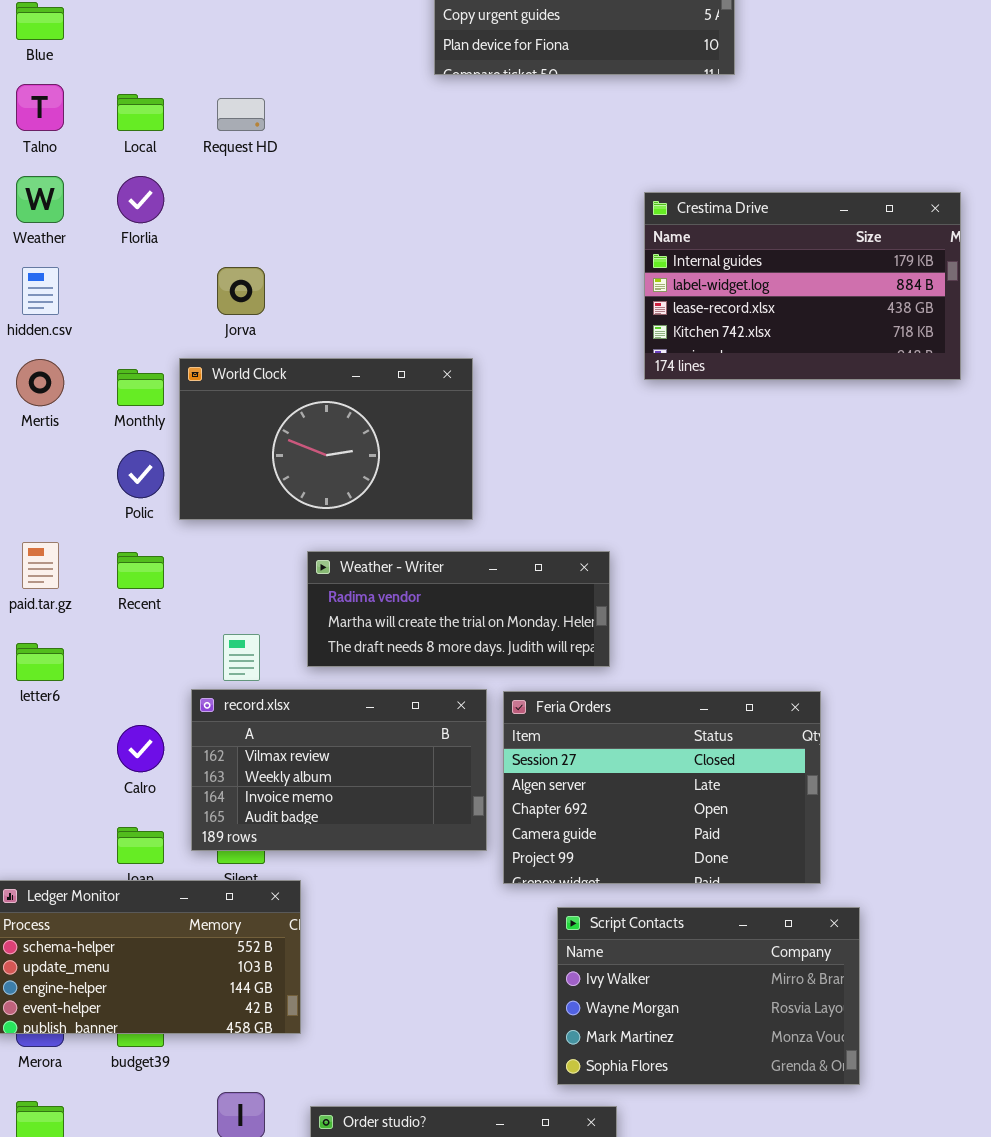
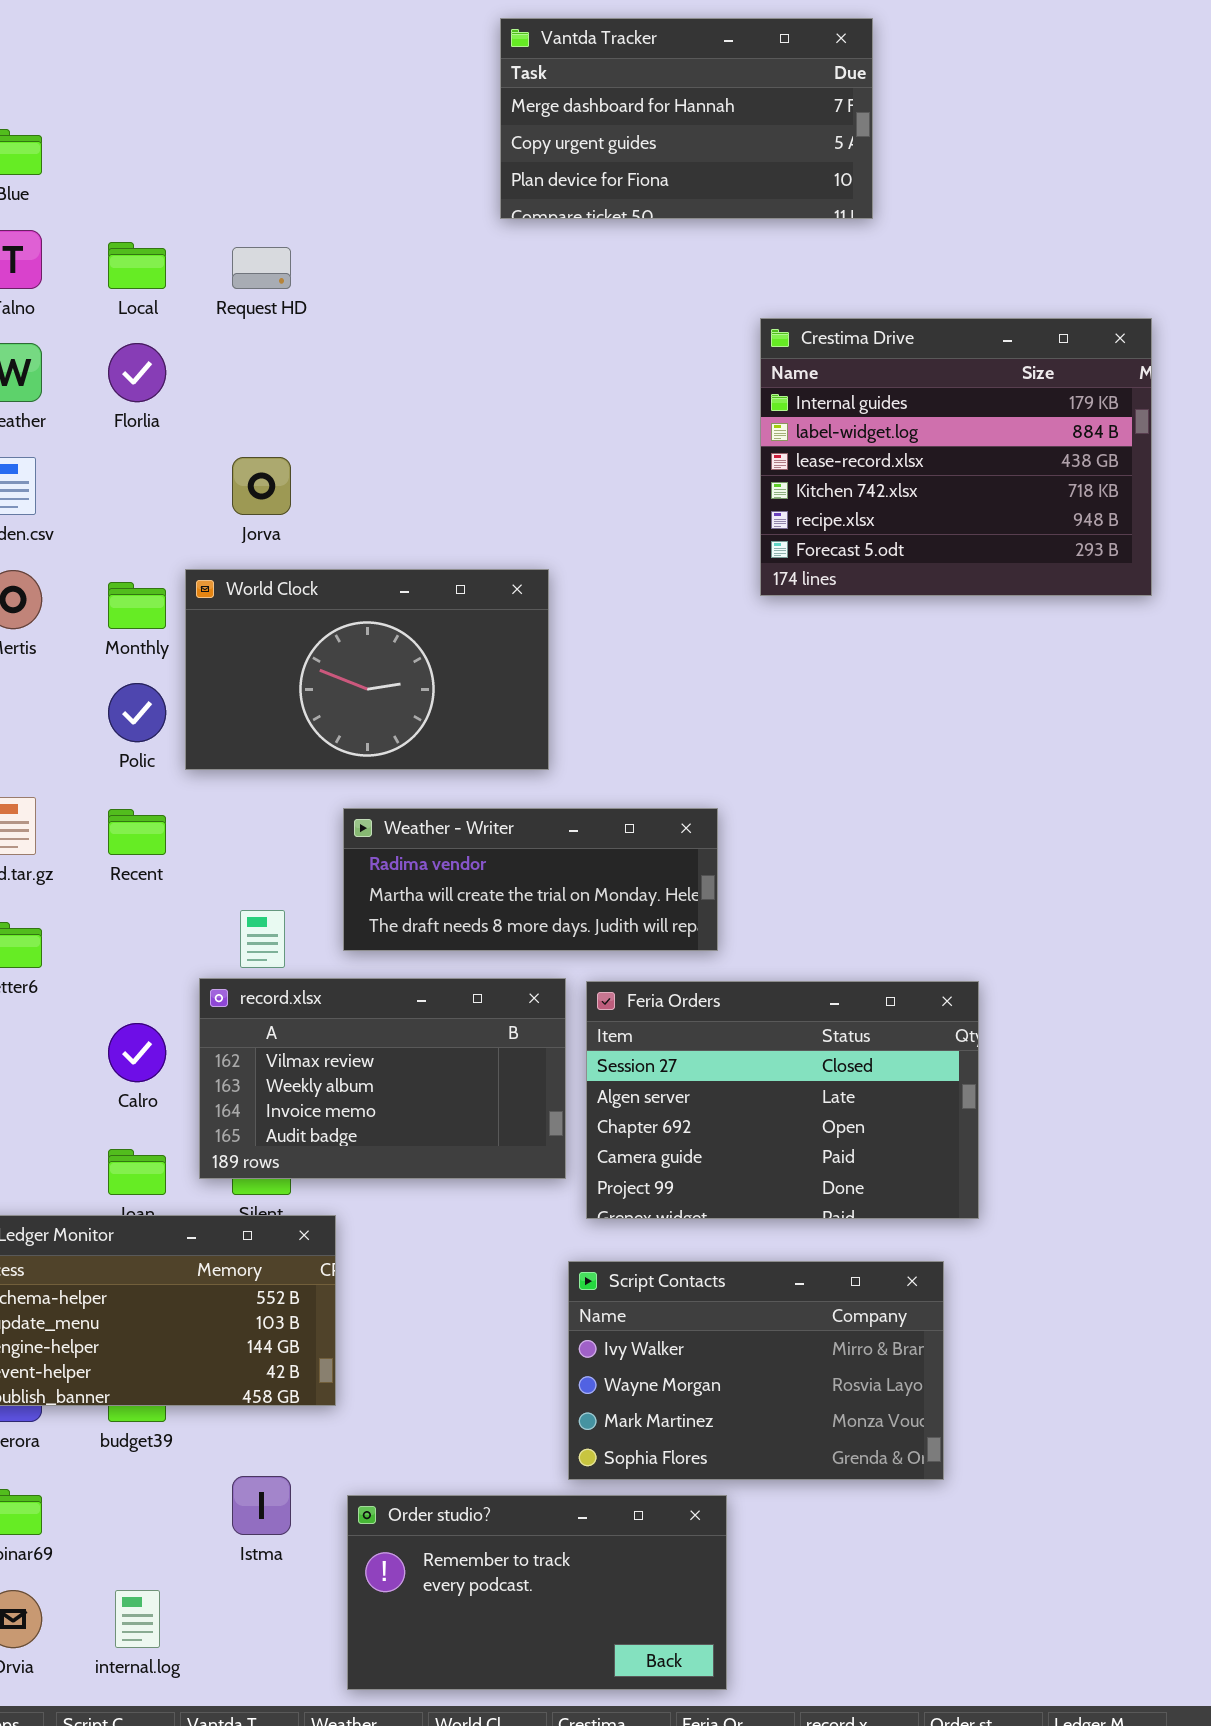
Crestima Drive: [644,192,961,380] -> [760,318,1152,596], resized
Script Contacts: [557,907,860,1085] -> [568,1261,944,1480], moved

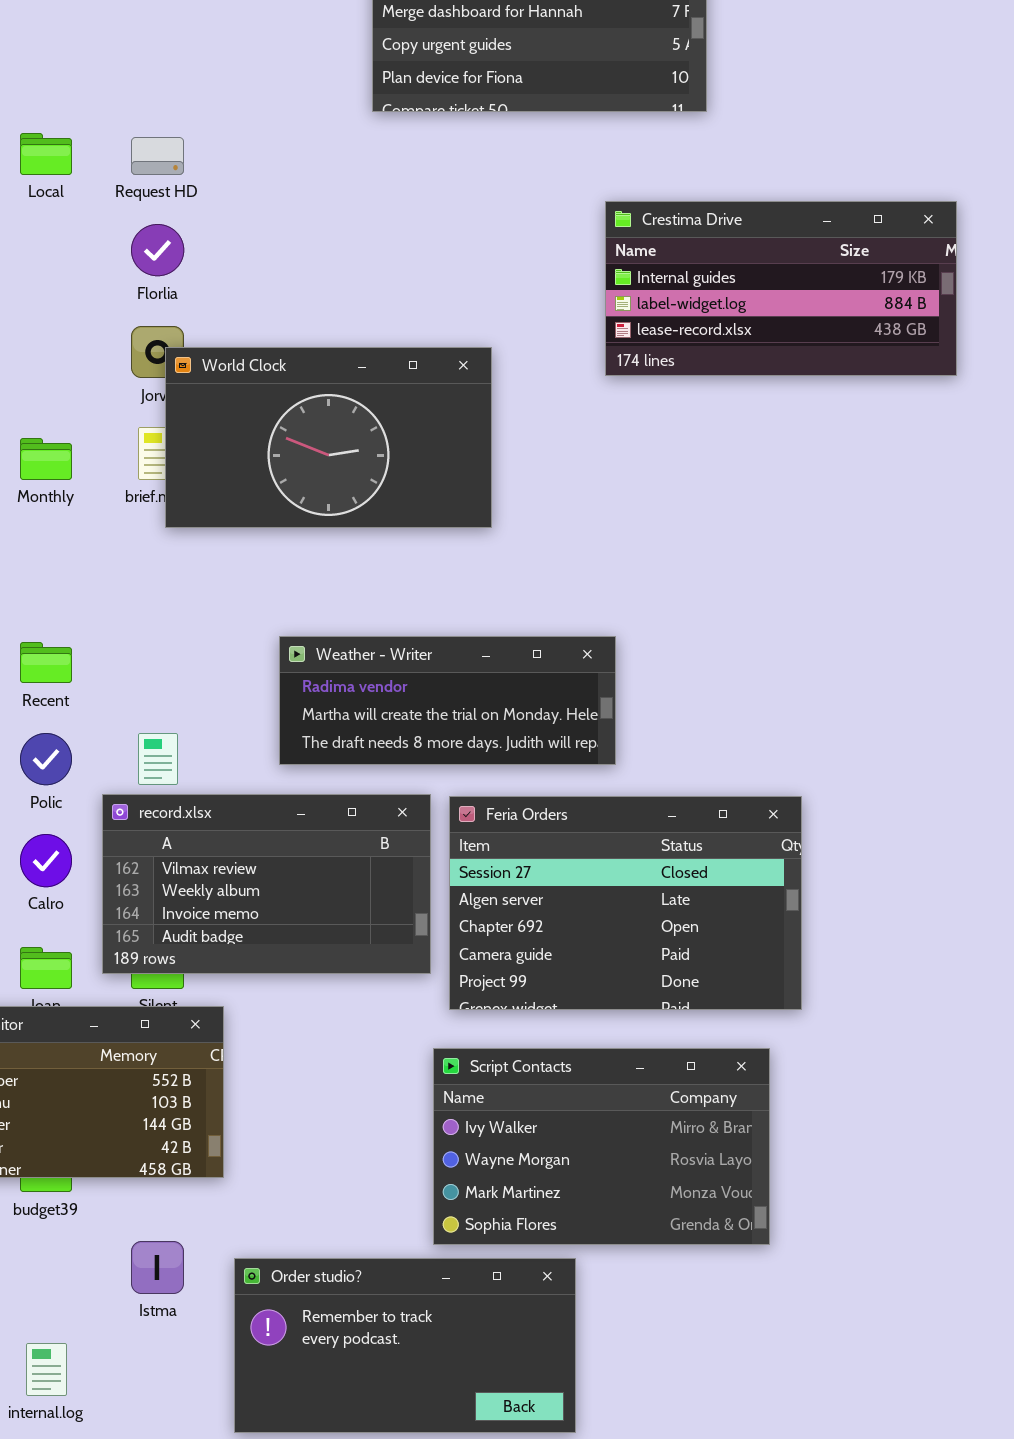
Crestima Drive: [760,318,1152,596] -> [605,201,957,376], resized
Florlia: [108,343,166,402] -> [131,224,184,276], moved
World Clock: [185,569,549,770] -> [165,347,492,528], moved
Polic: [108,683,166,742] -> [20,733,72,785], moved
Weather - Writer: [343,808,718,951] -> [279,636,616,765], moved

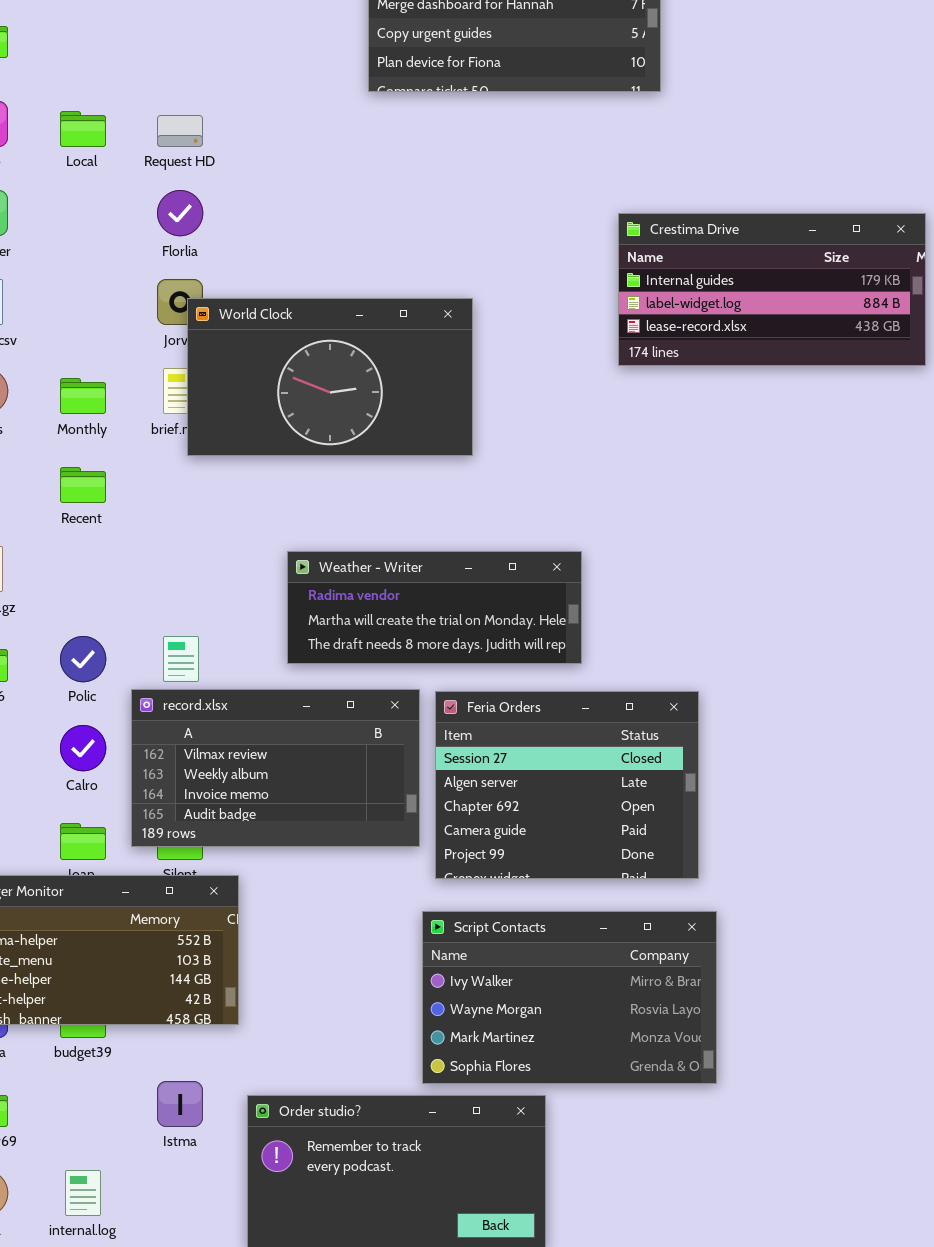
Crestima Drive: [605,201,957,376] -> [618,213,926,366], moved
Recent: [20,642,72,683] -> [60,467,106,503], moved
Feria Orders: [449,796,802,1010] -> [435,691,699,879], resized

